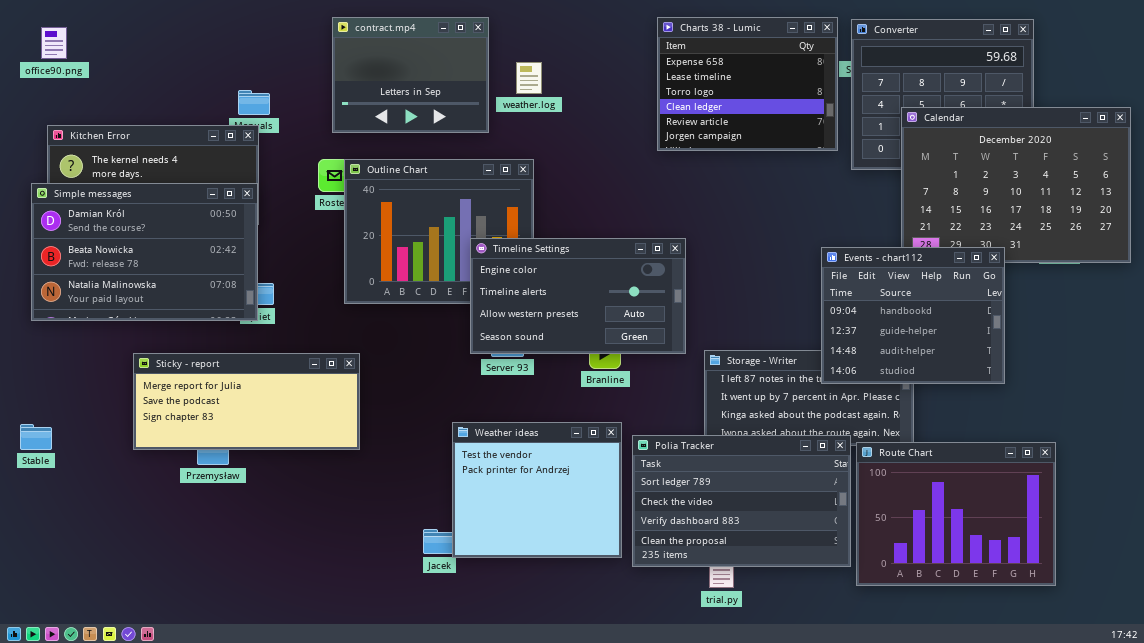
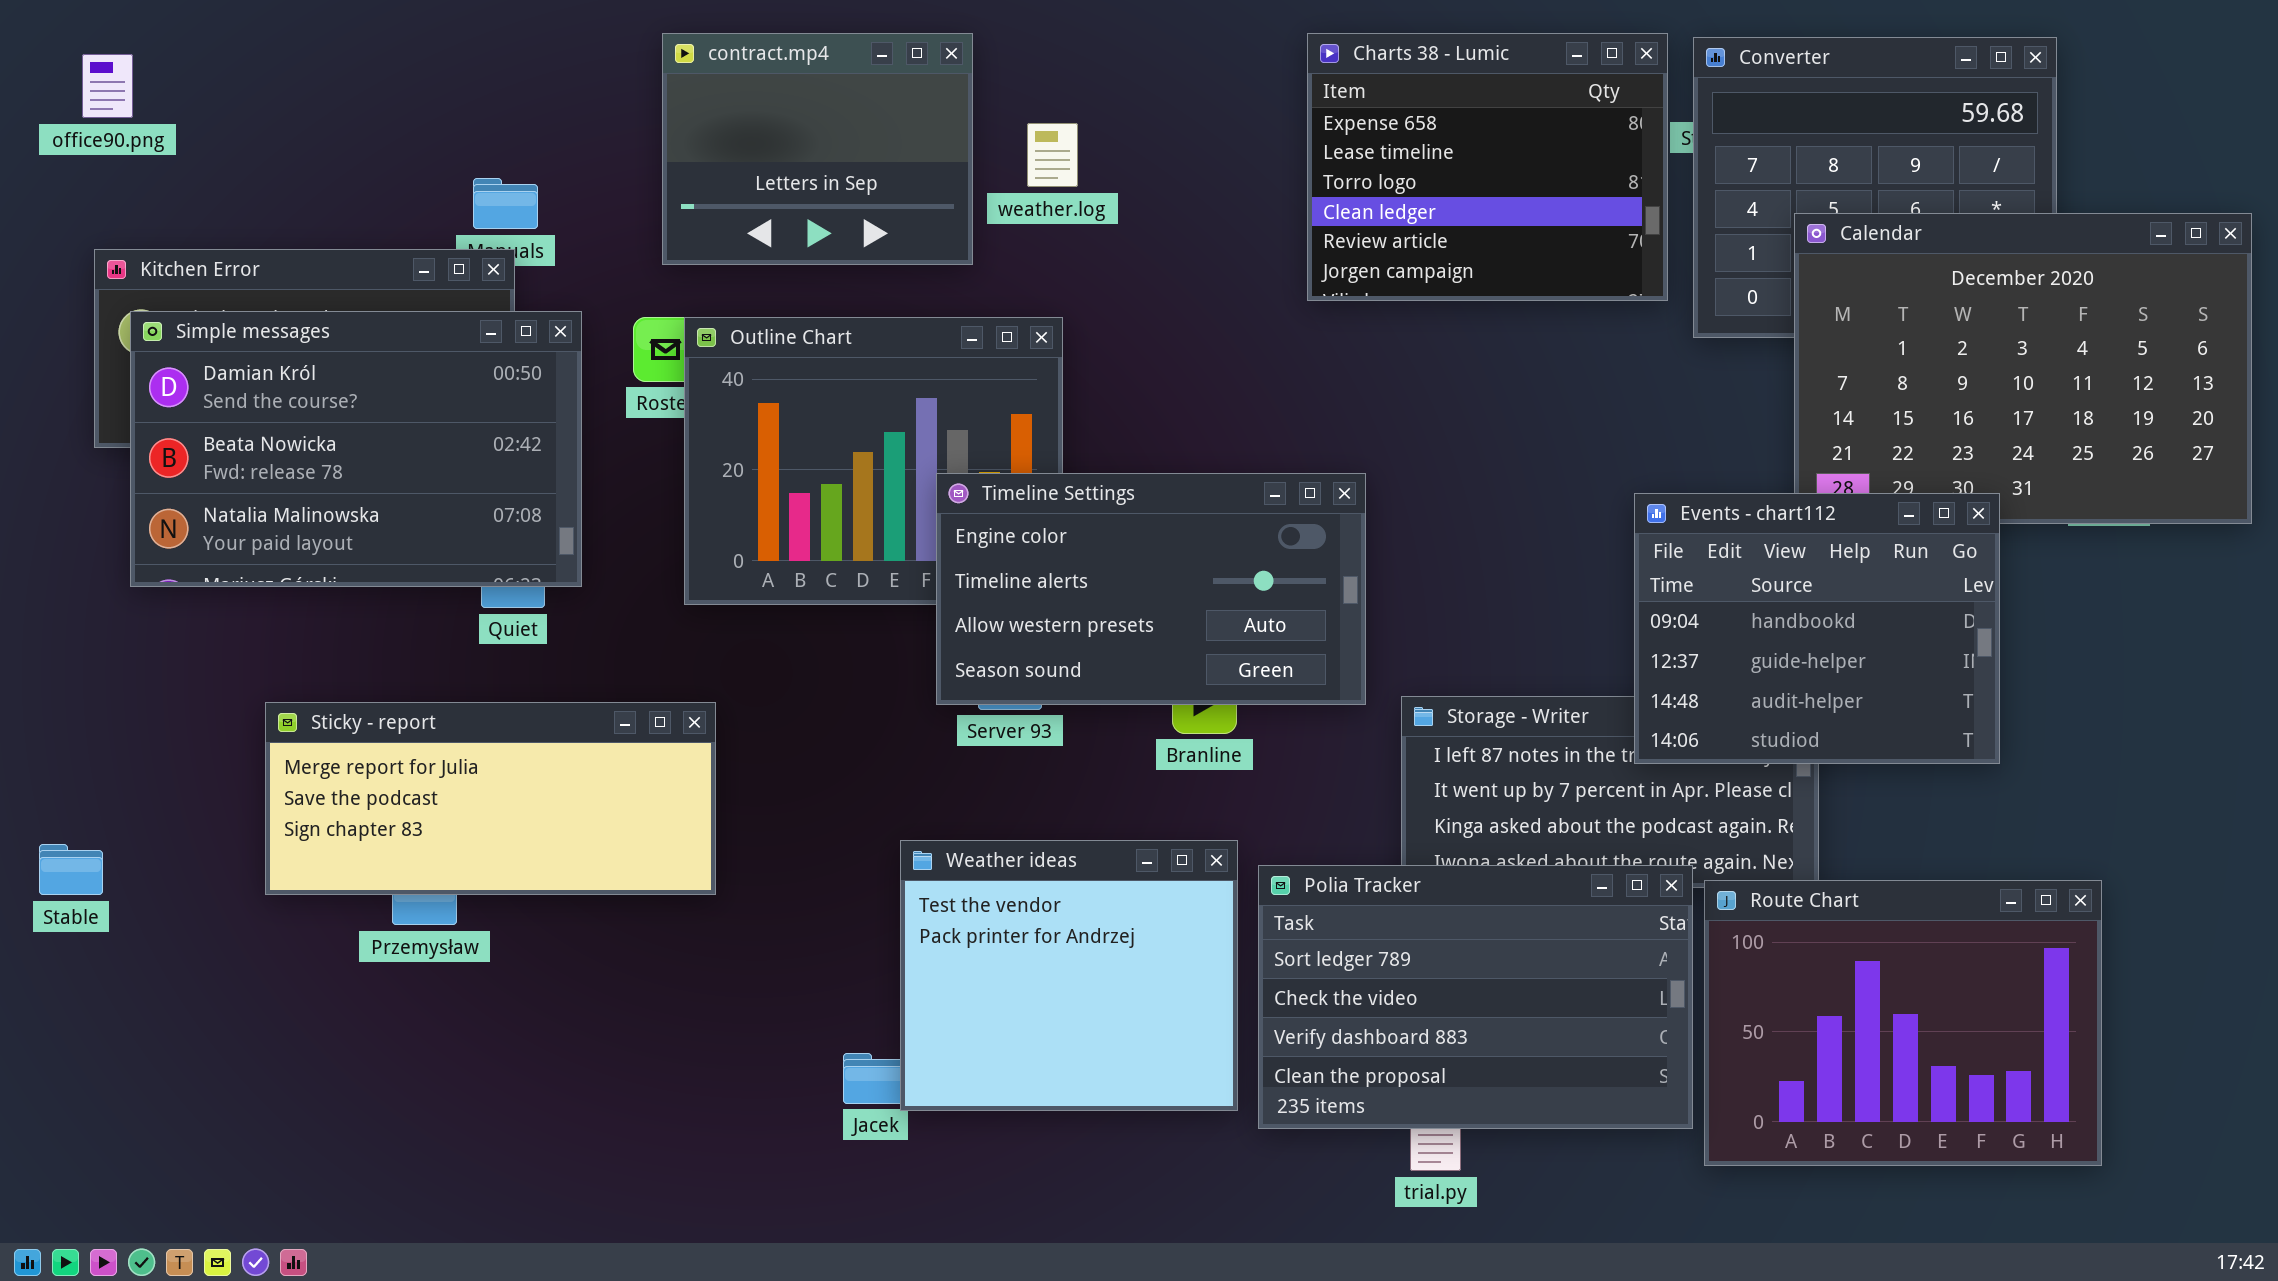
Simple messages: [31,183,258,321] -> [130,311,582,587], moved

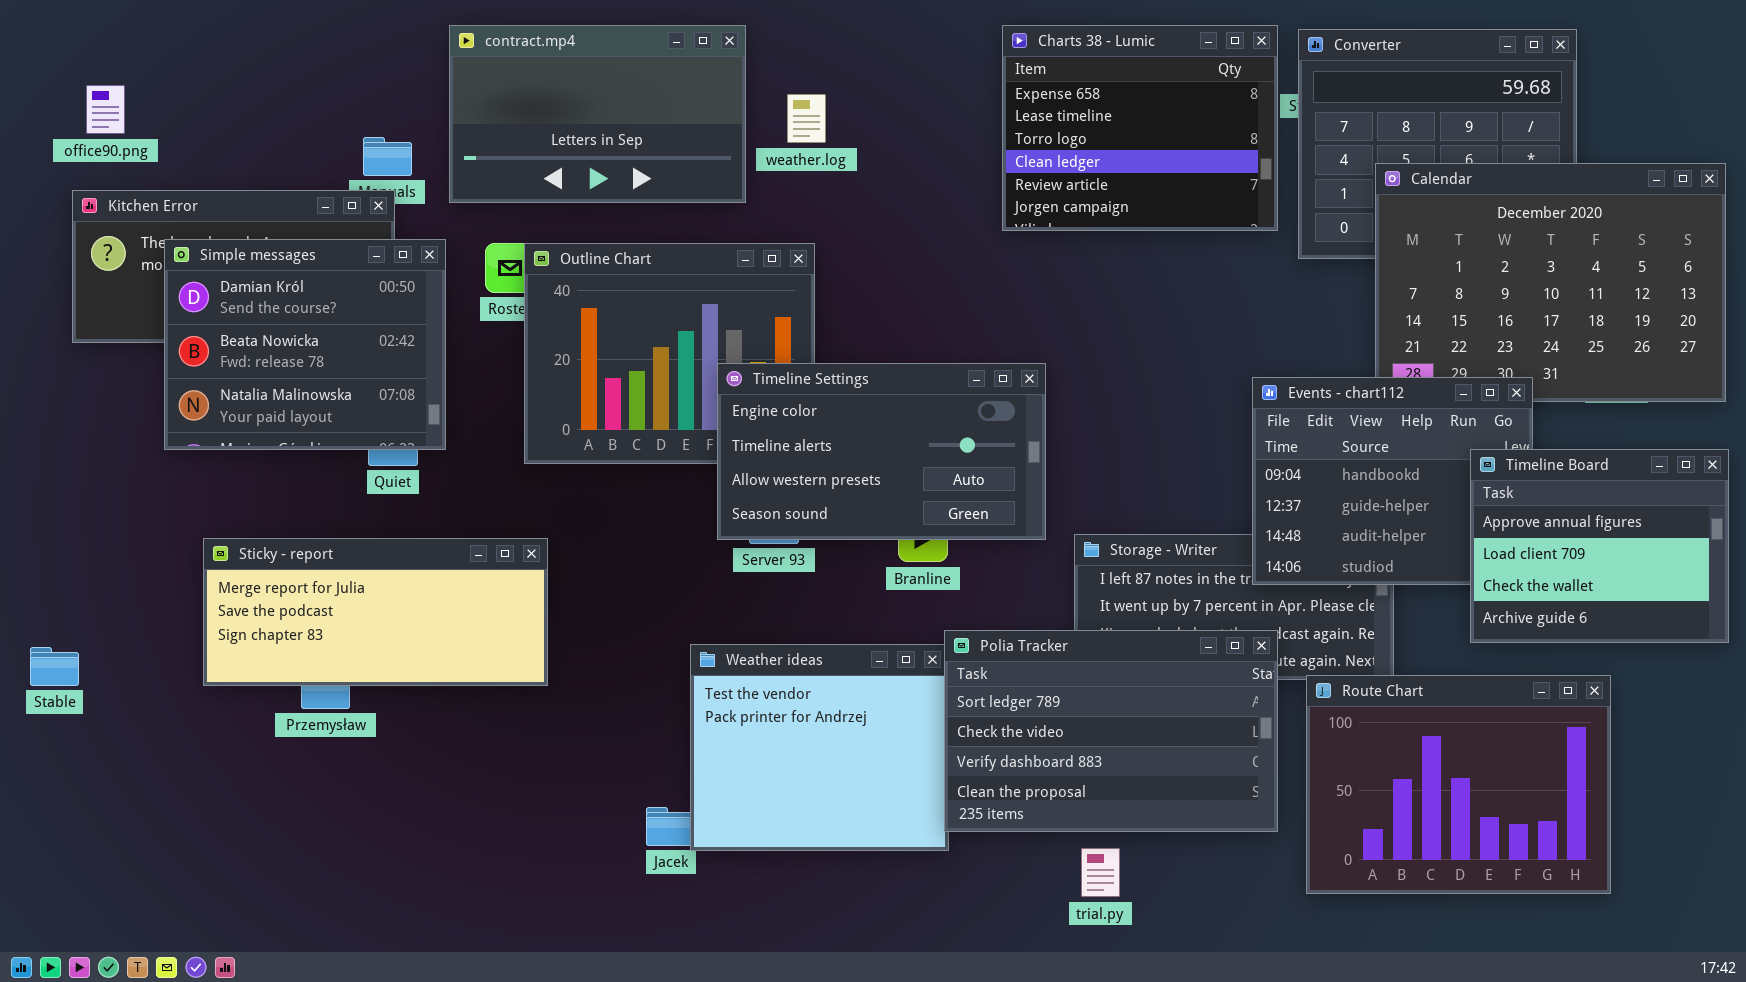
contract.mp4: [662,33,973,265] -> [449,25,746,203], resized
office90.png: [82,54,133,118] -> [86,85,125,134], moved
Simple messages: [130,311,582,587] -> [164,239,446,450], resized
Timeline Board: none -> [1470,449,1729,643], opened
Polia Tracker: [1258,865,1693,1129] -> [944,630,1278,832], moved

